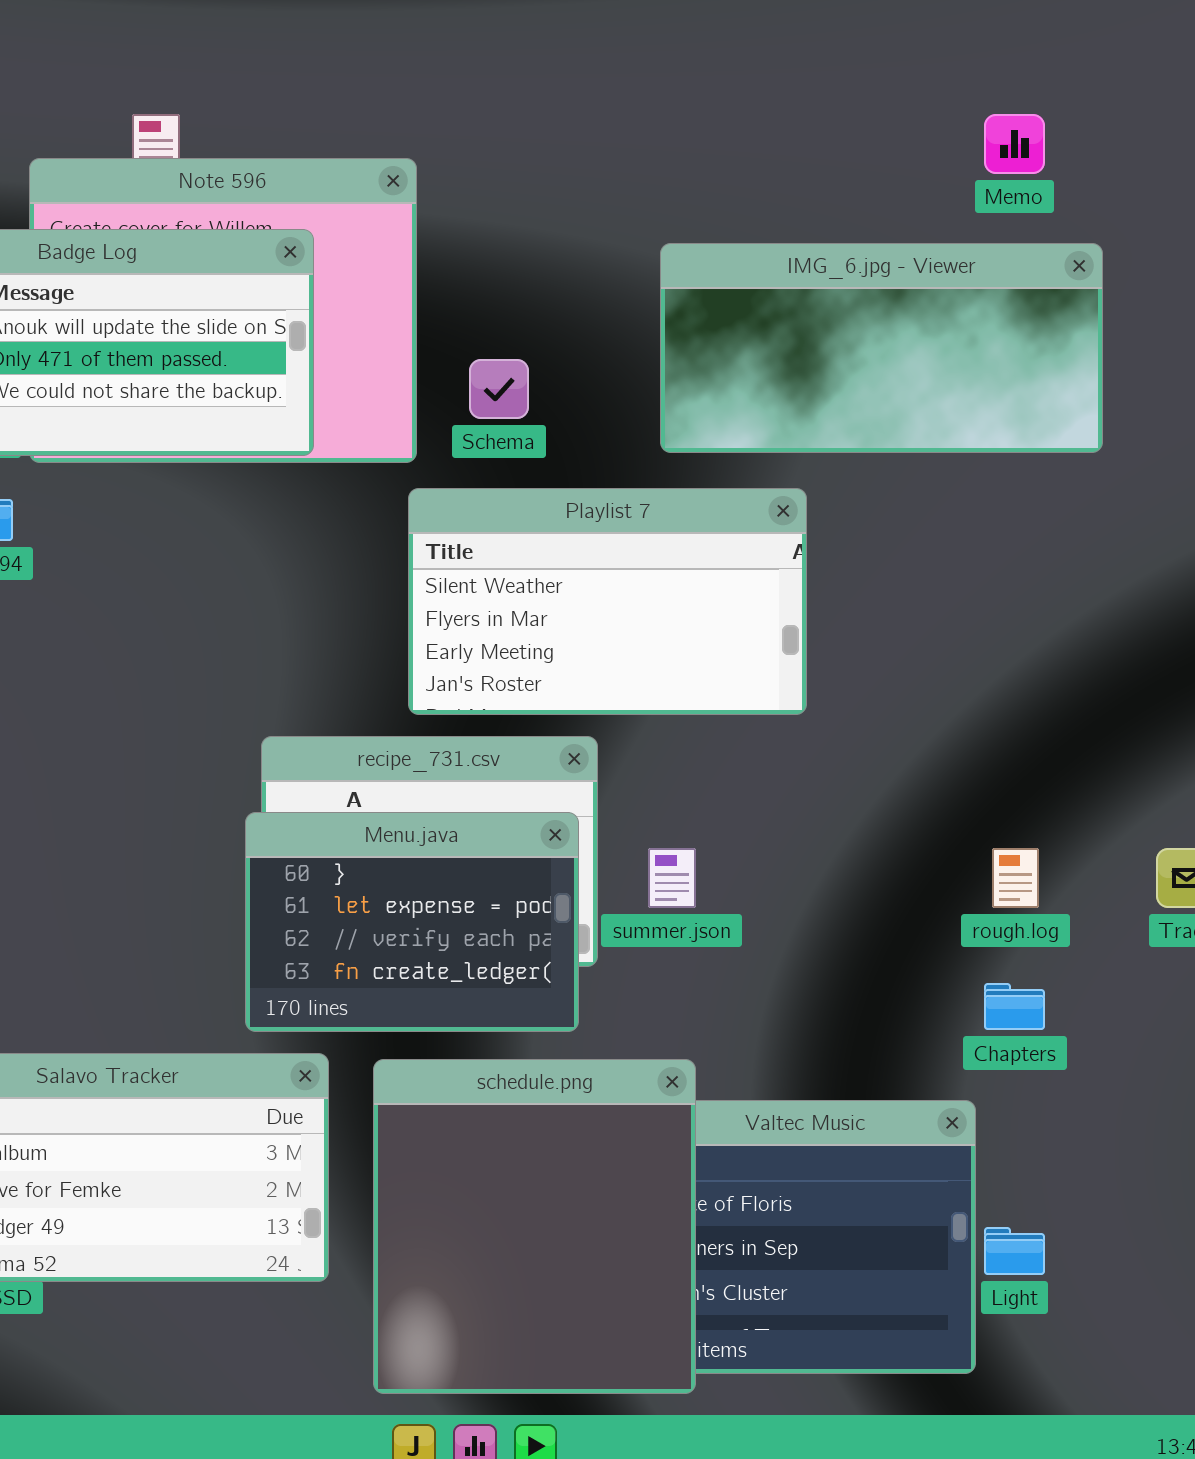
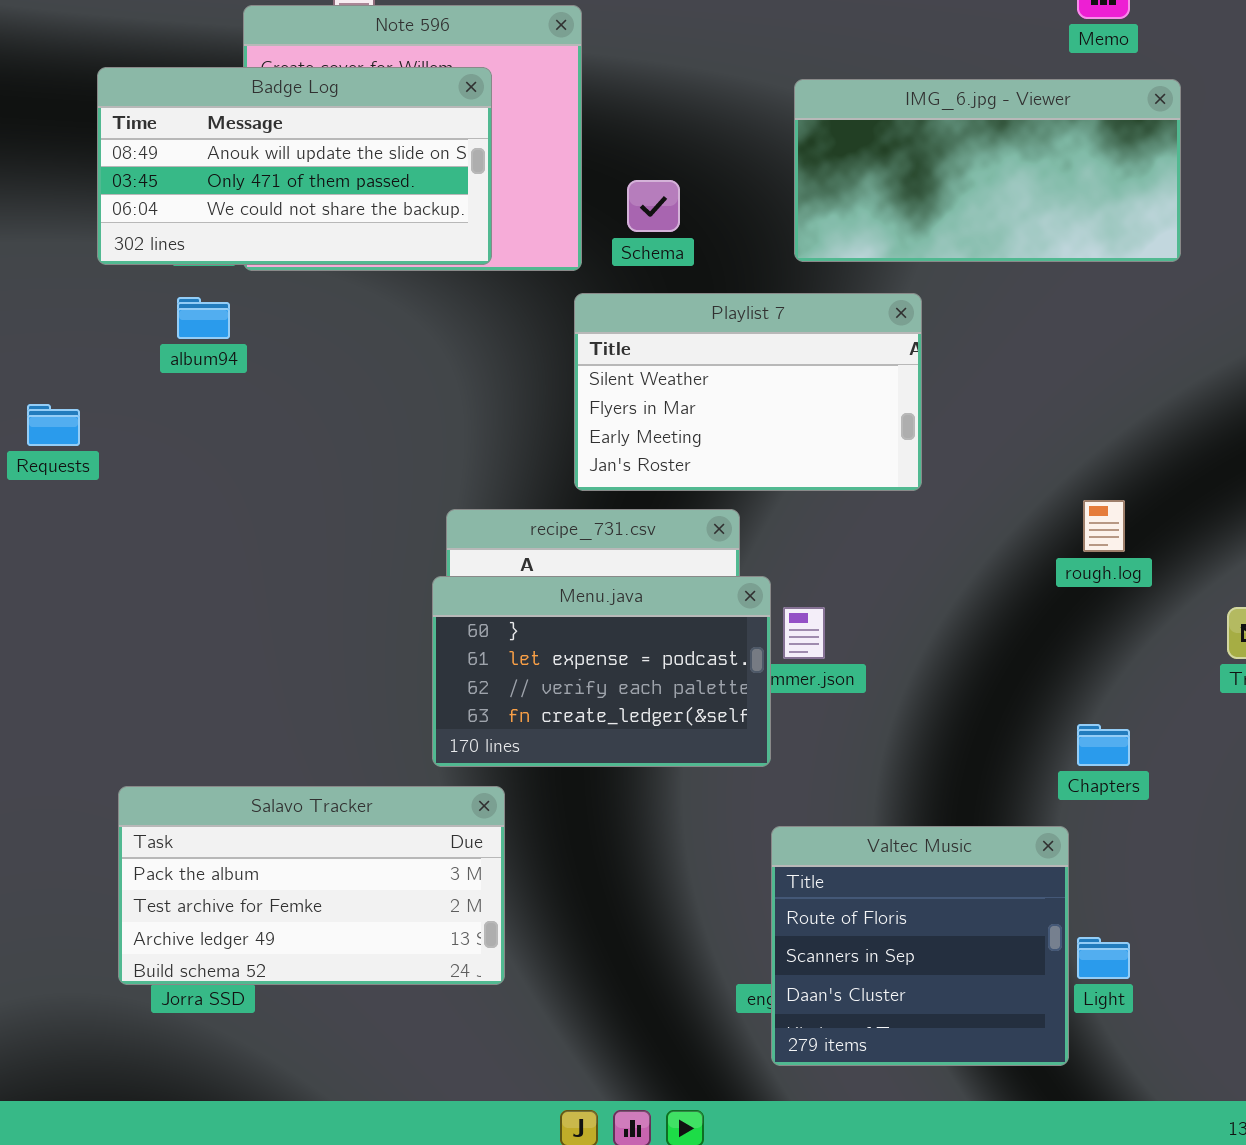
Menu.java: [245,812,579,1032] -> [432,576,771,767], resized
rough.log: [992,848,1039,908] -> [1083,500,1125,552], moved
schedule.png: [373,1059,696,1394] -> none, closed

